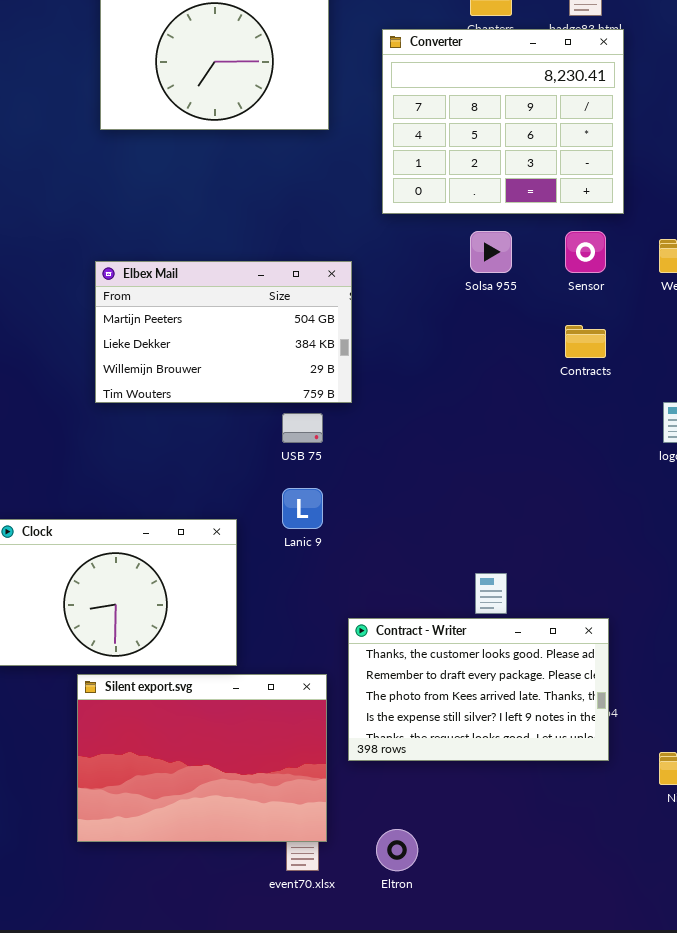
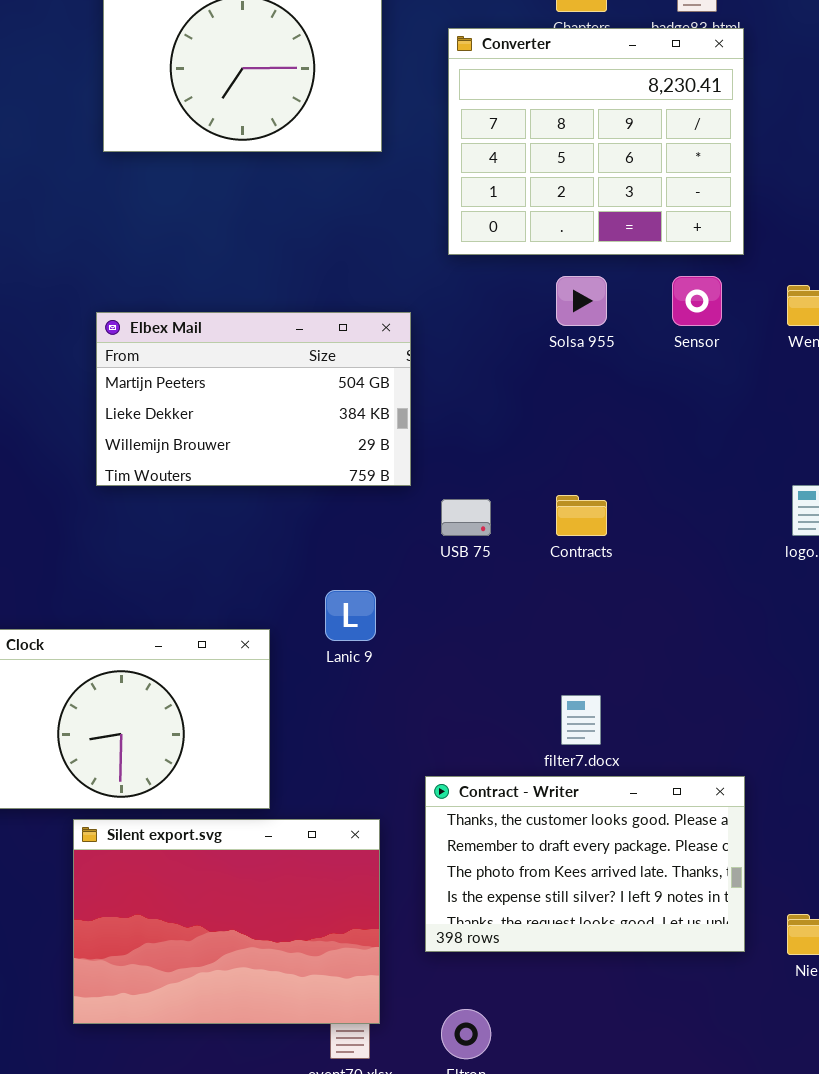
Contracts: [565,325,606,358] -> [556,495,607,536], moved
USB 75: [282,413,323,443] -> [441,499,491,536], moved
Contract - Writer: [348,618,609,761] -> [425,776,745,952], moved

